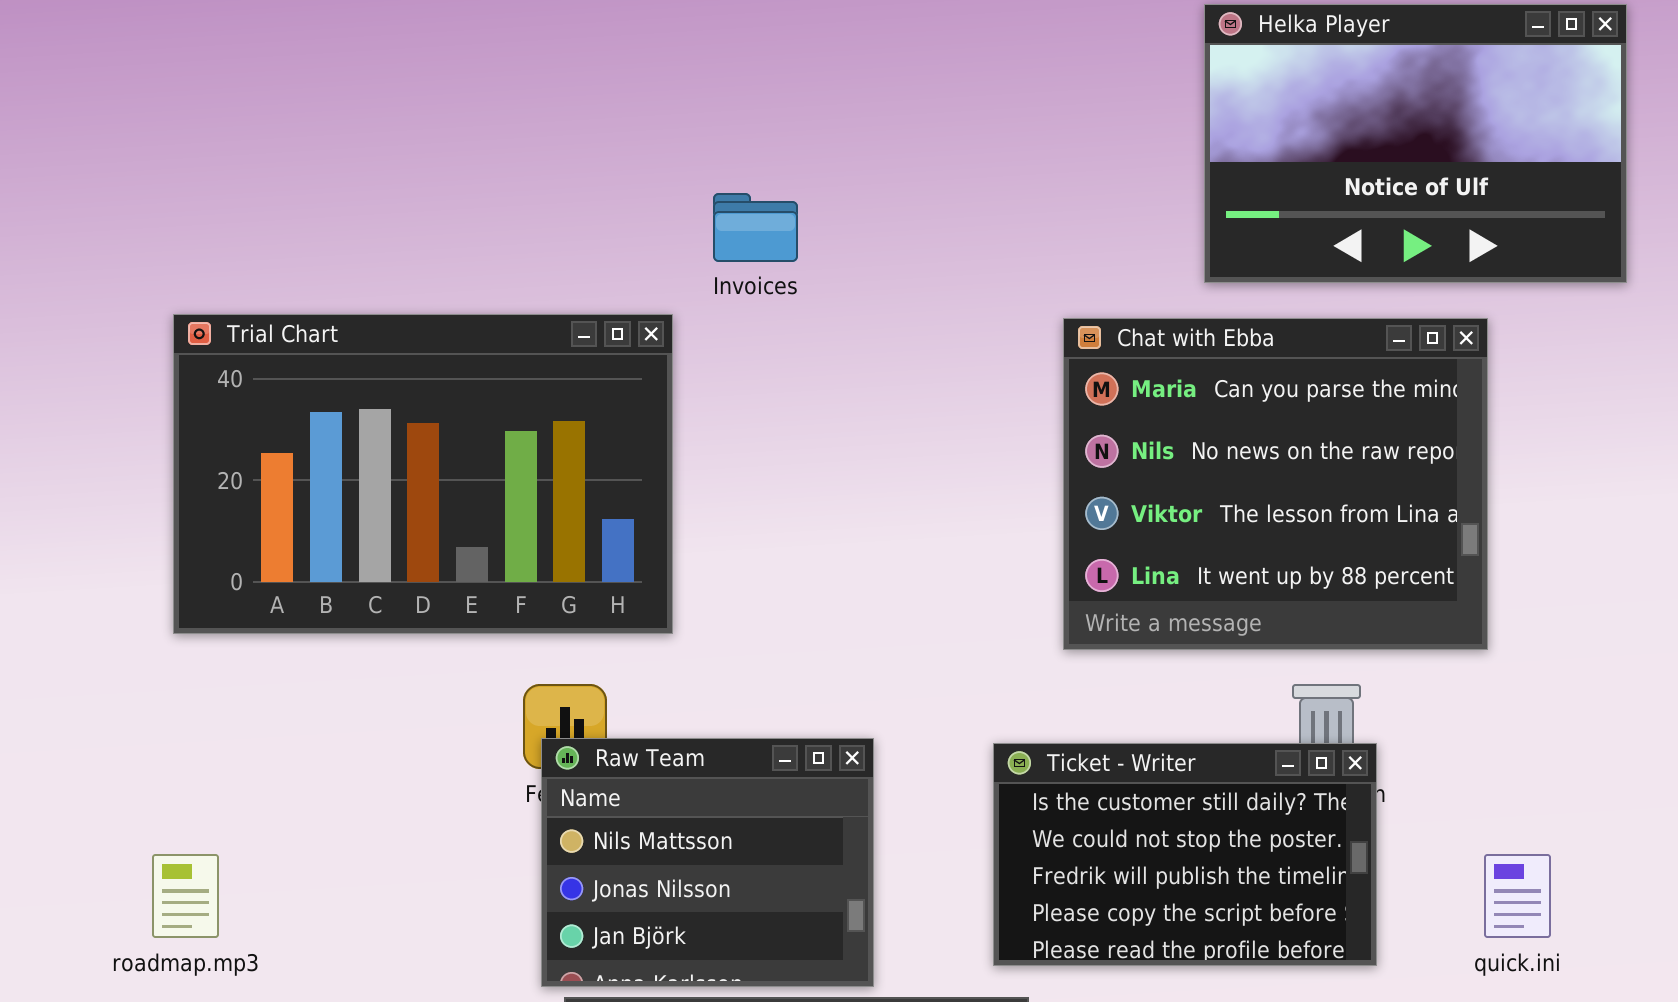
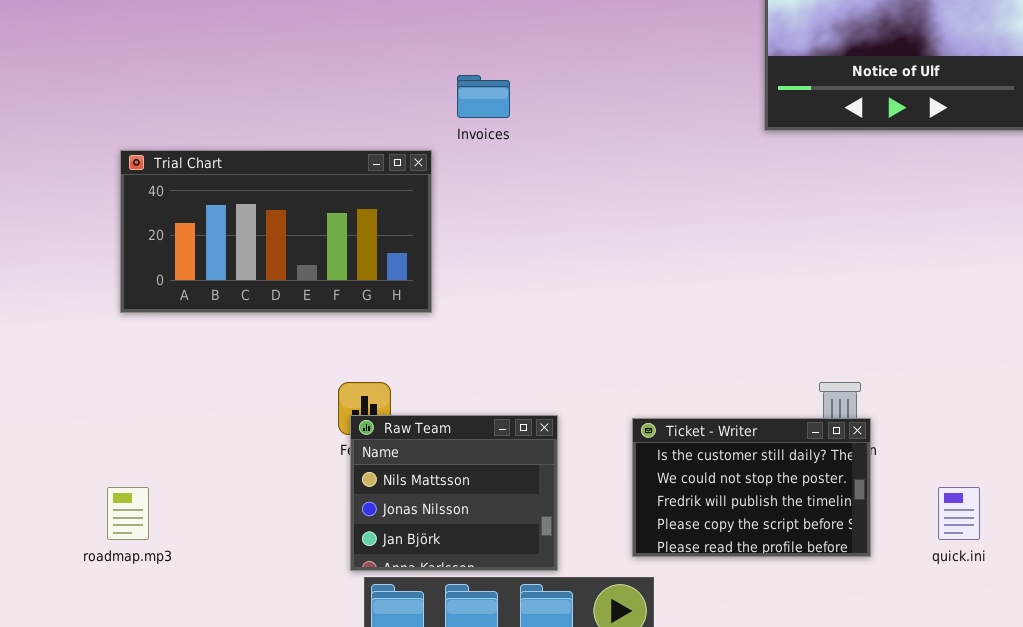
Trial Chart: [173,314,673,634] -> [120,150,432,313], resized
Chat with Ebba: [1063,318,1488,650] -> none, closed

